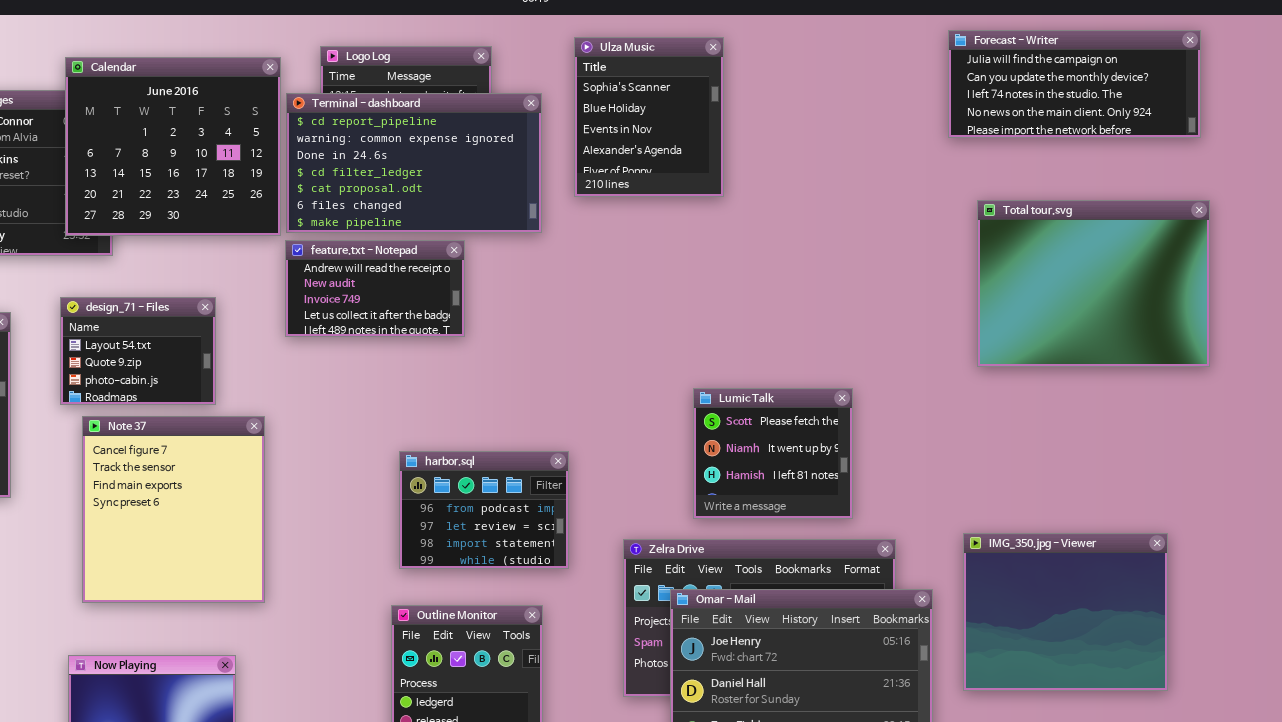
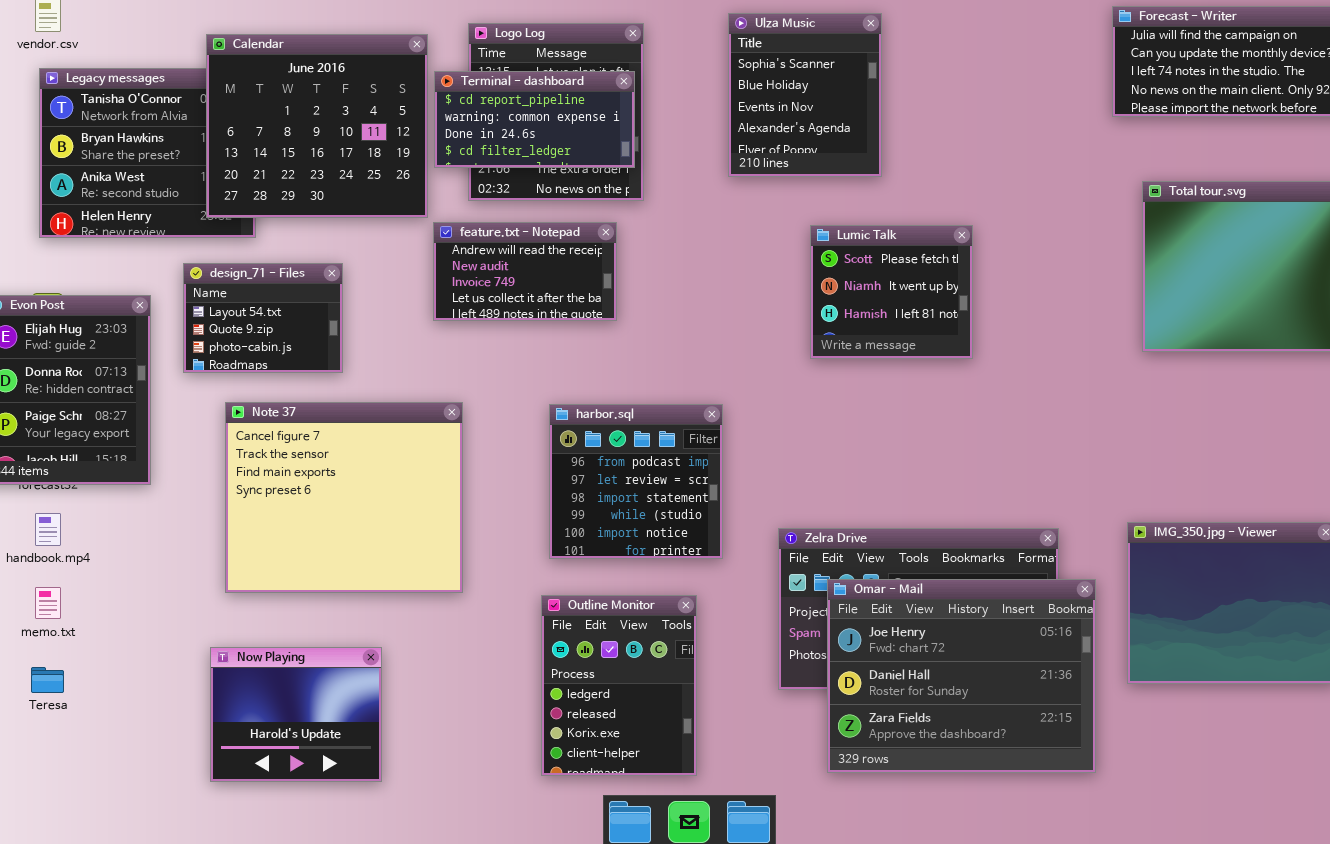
Terminal - dashboard: [286,93,542,233] -> [434,71,635,168], resized
design_71 - Files: [60,297,216,405] -> [183,263,343,373], moved
Lumic Talk: [693,388,853,519] -> [810,225,973,359], moved
Note 37: [82,416,265,603] -> [225,402,463,593], resized
harbor.sql: [399,451,569,569] -> [549,404,723,559], resized

